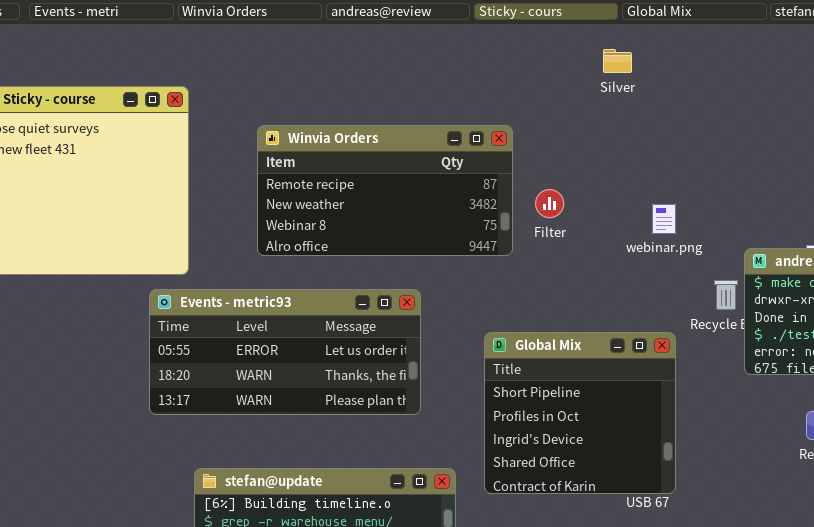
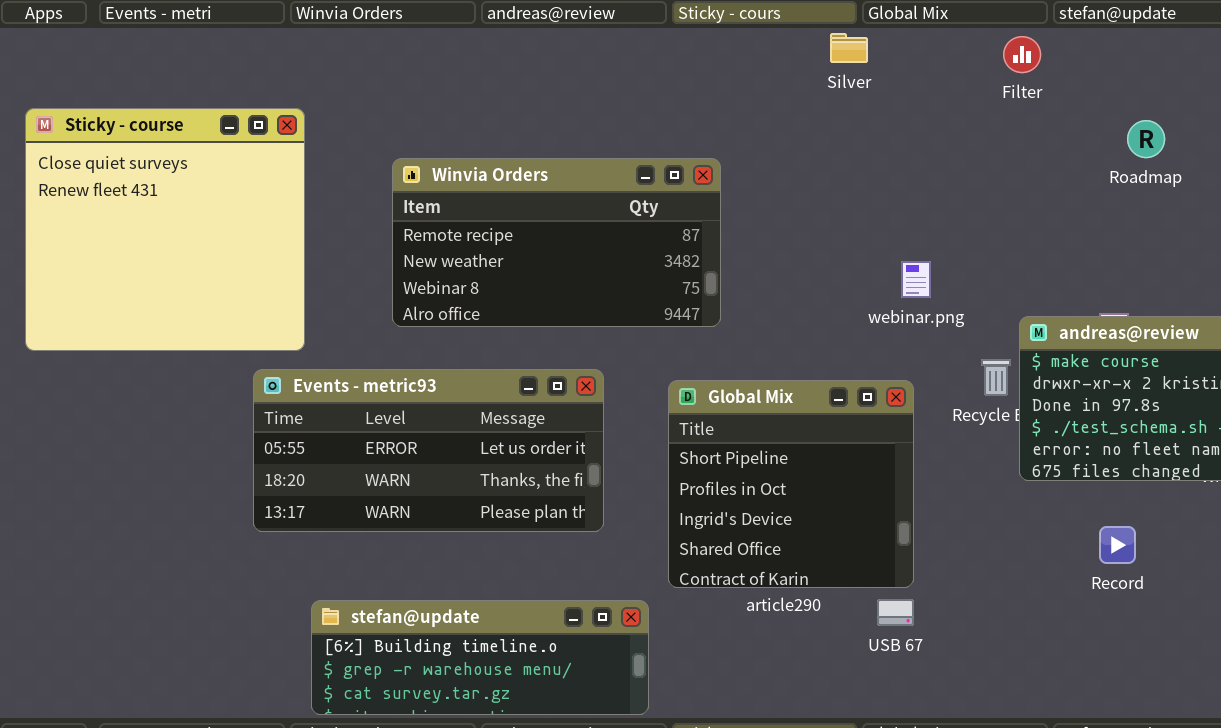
Silver: [603,49,632,73] -> [830,33,868,63], moved
Filter: [535,189,564,218] -> [1003,36,1041,73], moved
Global Mix: [484,332,676,494] -> [668,380,914,588], moved

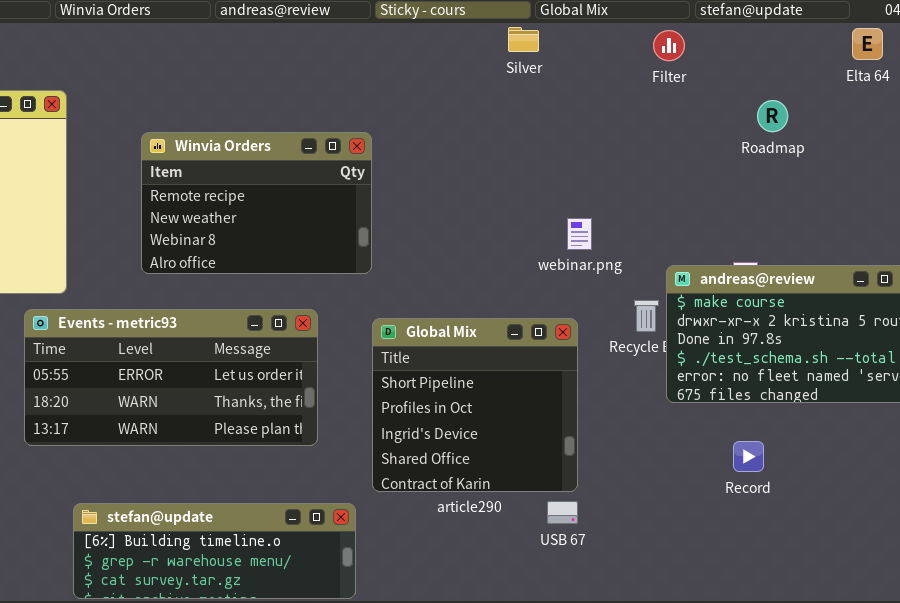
Winvia Orders: [392,158,721,327] -> [141,132,372,274], resized

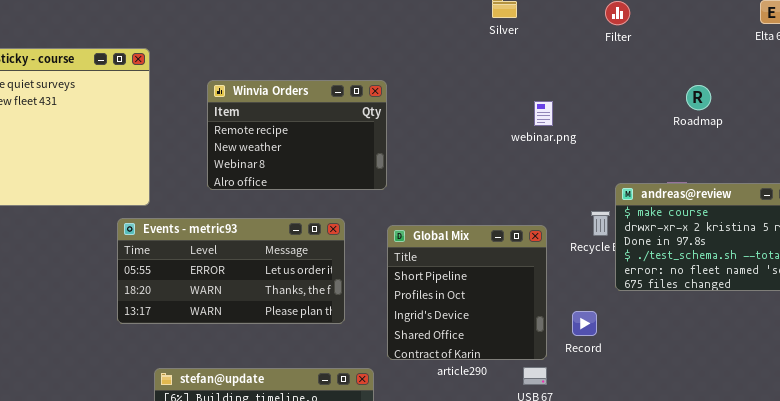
Roadmap: [757,100,788,132] -> [686,85,711,110], moved
webinar.png: [567,218,592,250] -> [534,101,553,126], moved
Record: [733,441,764,472] -> [572,311,597,336], moved

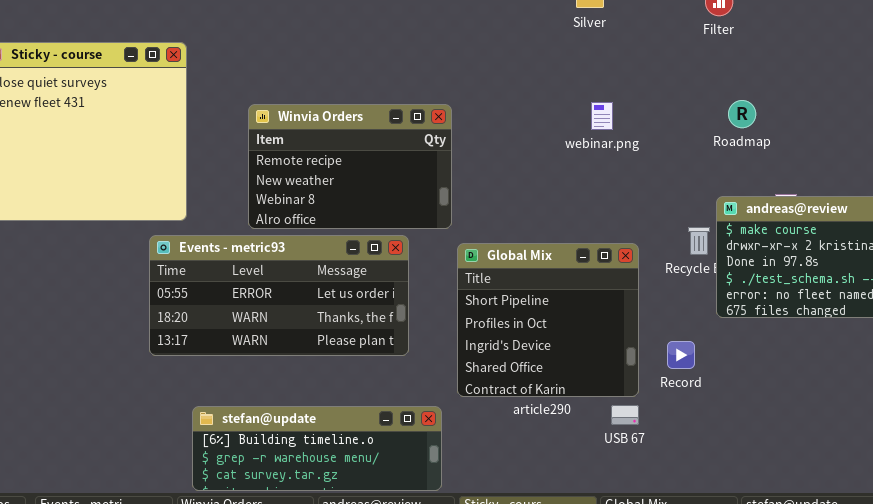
Winvia Orders: [207,80,387,190] -> [248,104,452,229], moved
Roadmap: [686,85,711,110] -> [728,100,756,128], moved
webinar.png: [534,101,553,126] -> [591,102,613,130], moved

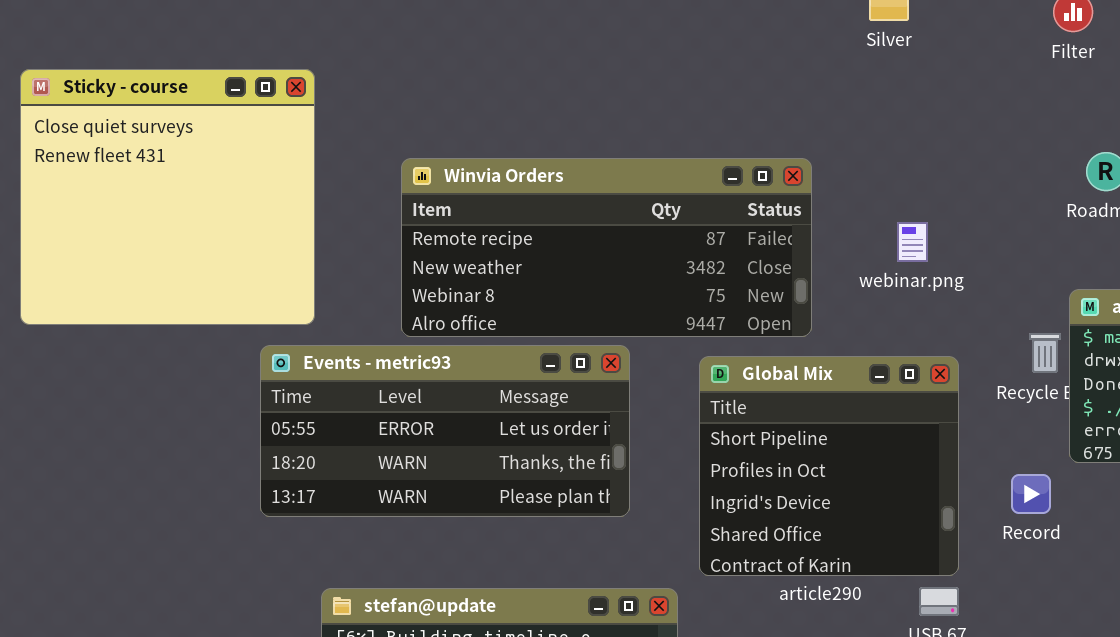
webinar.png: [591,102,613,130] -> [897,222,928,262], moved
Winvia Orders: [248,104,452,229] -> [401,158,812,337], resized
Record: [667,341,695,369] -> [1011,474,1051,514], moved

